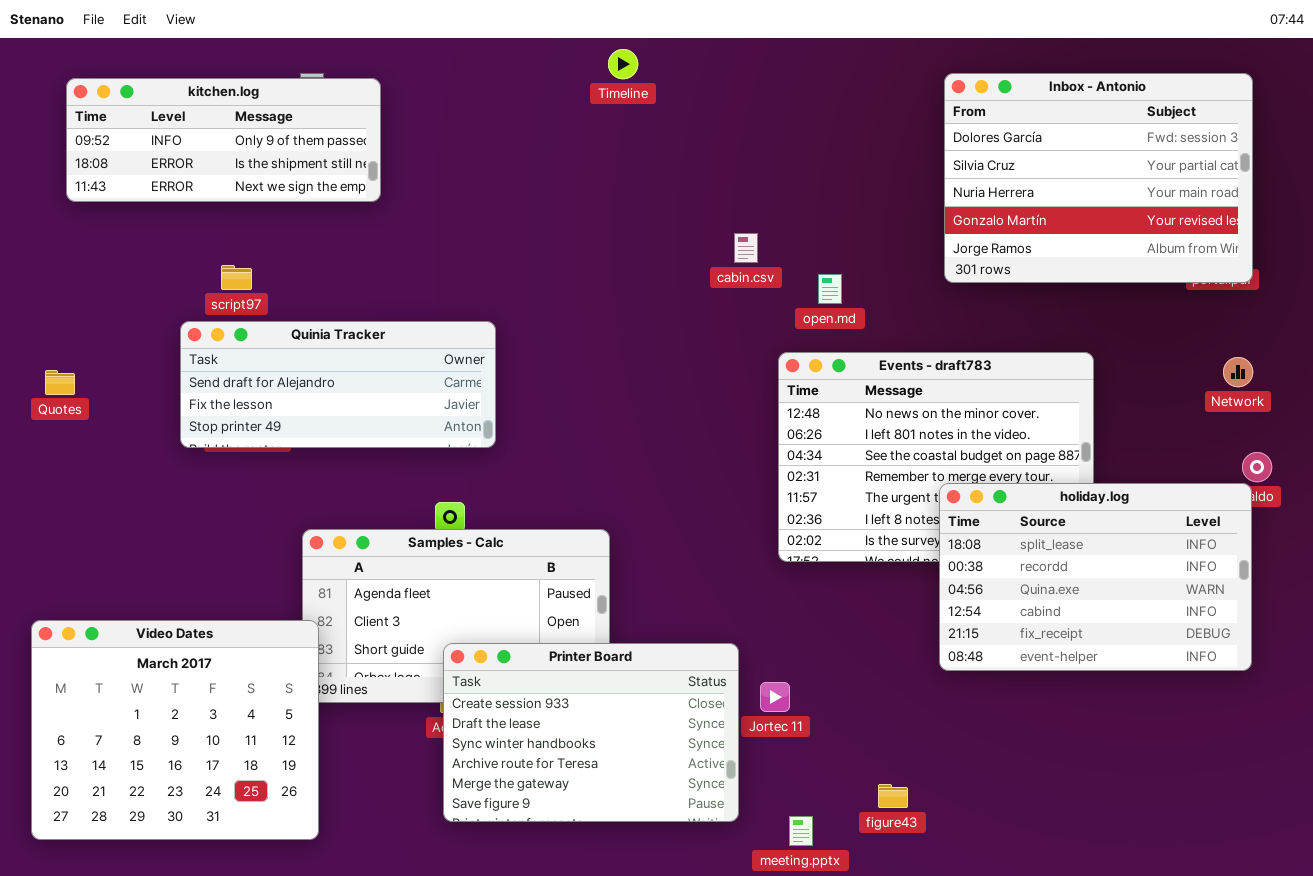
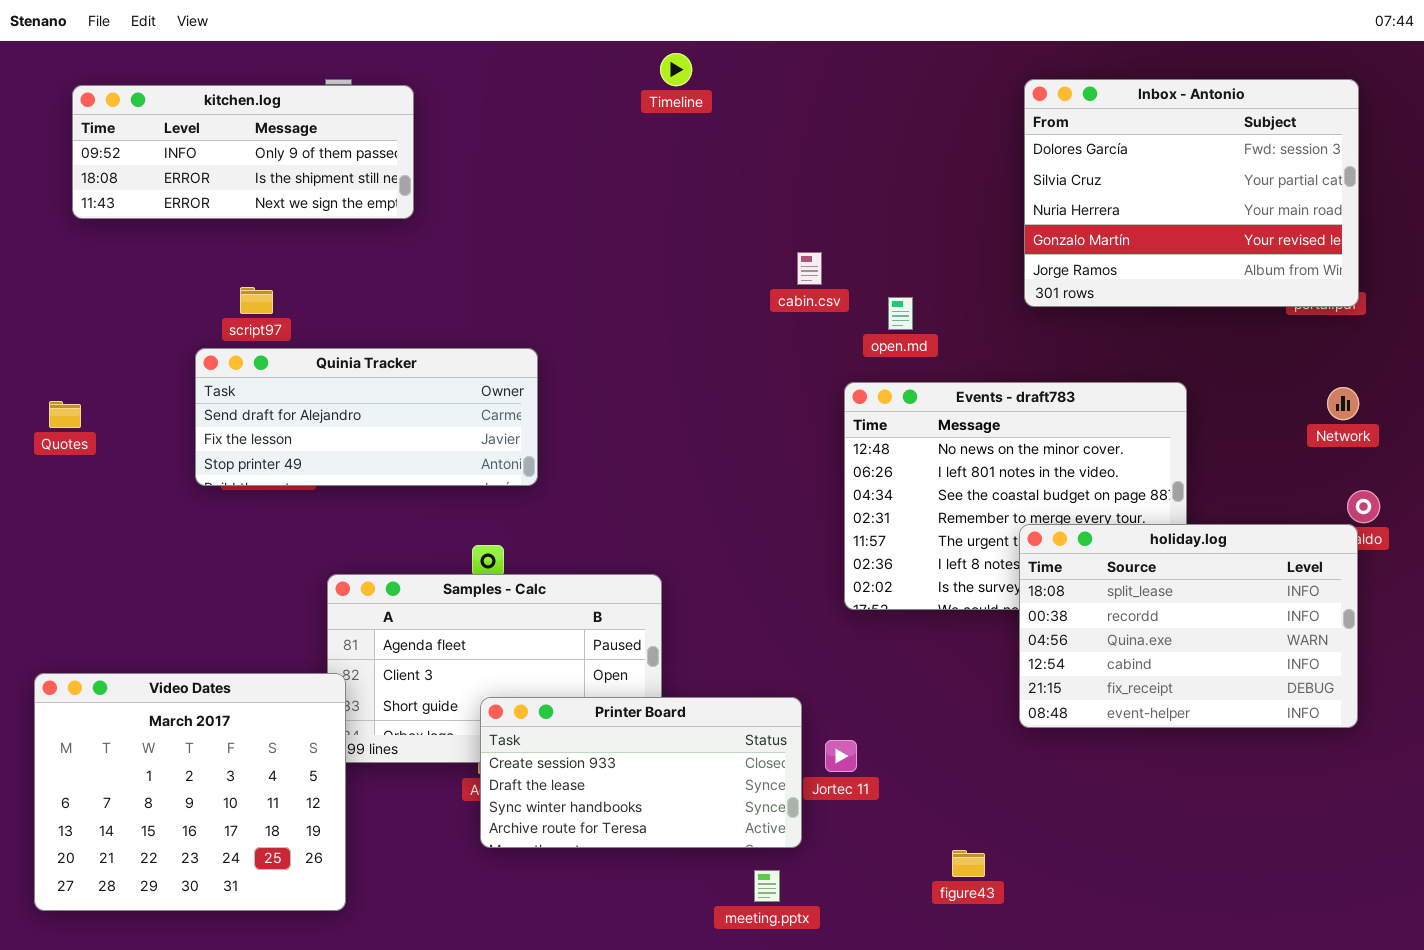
Printer Board: [443,643,739,822] -> [480,697,802,848], resized
meeting.pptx: [789,816,813,846] -> [754,870,780,902], moved

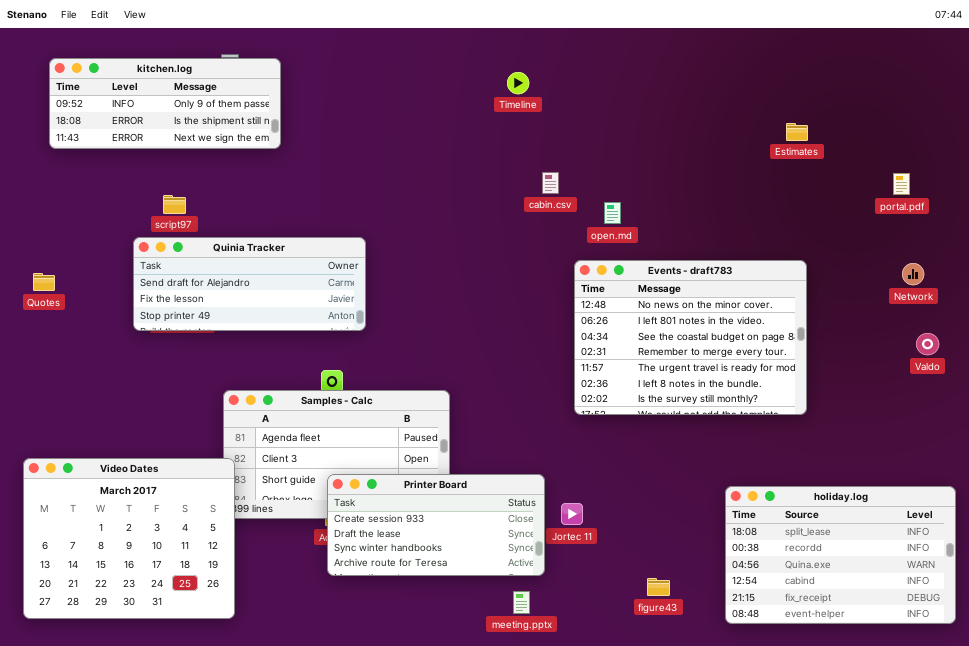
Timeline: [660,53,692,86] -> [507,72,529,94], moved
Inbox - Antonio: [1024,79,1359,307] -> none, closed
holiday.log: [1019,524,1358,728] -> [725,486,956,624], moved

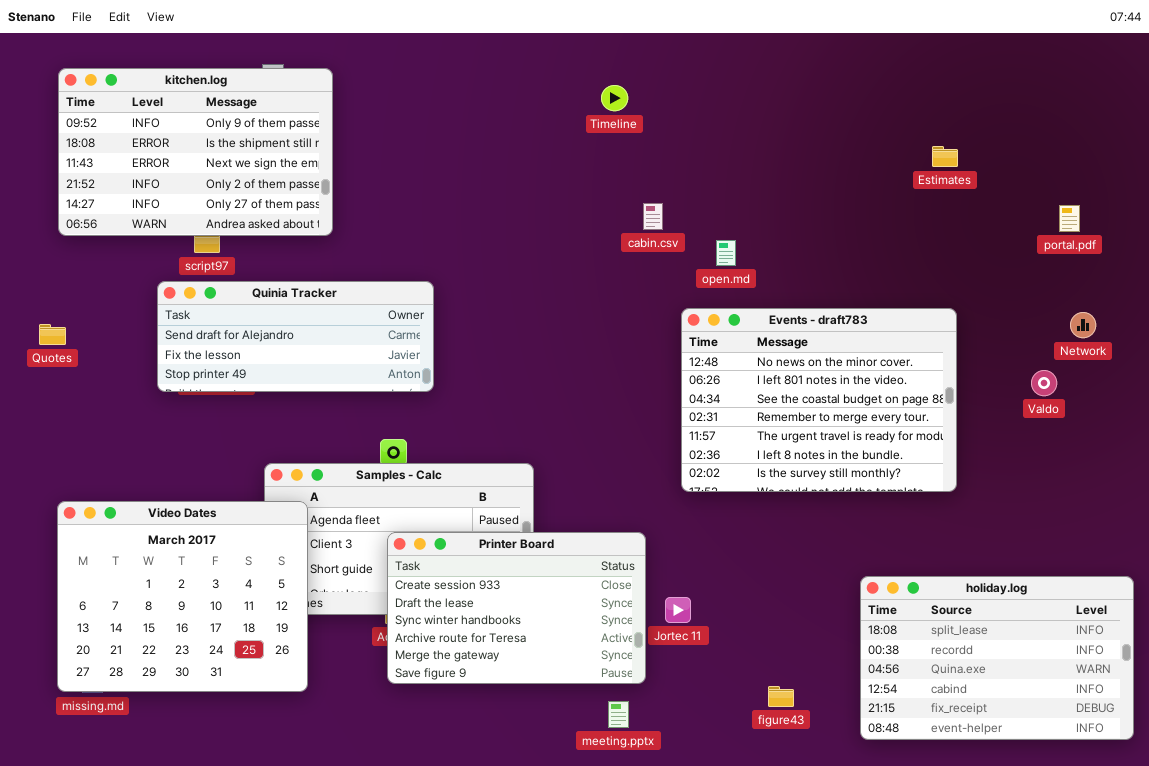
kitchen.log: [49,58,281,149] -> [58,68,333,236], resized
Valdo: [916,333,939,355] -> [1031,370,1057,396], moved
Video Dates: [23,458,235,619] -> [57,501,308,692], moved
Printer Board: [327,474,545,576] -> [387,532,646,684], resized

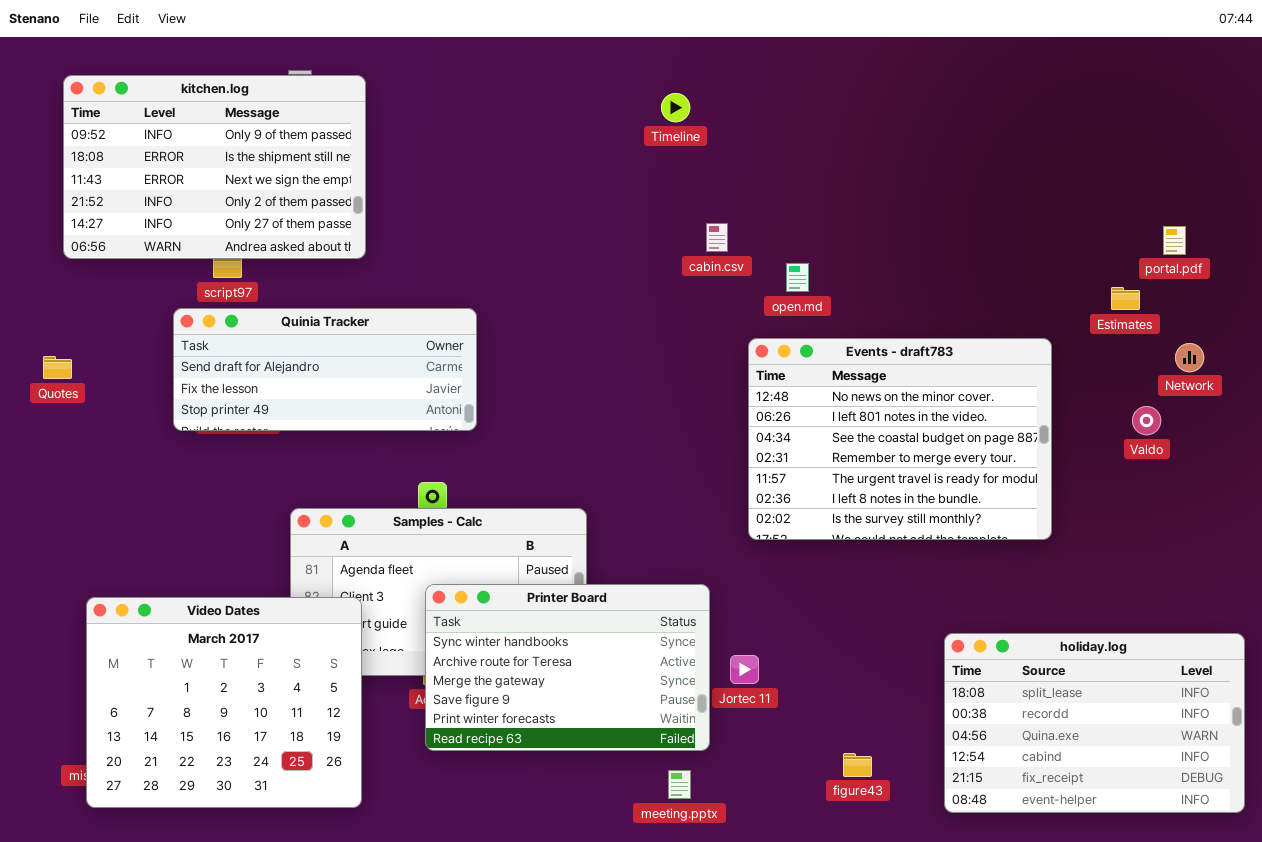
Estimates: [932,146,958,167] -> [1111,287,1140,310], moved
Video Dates: [57,501,308,692] -> [86,597,362,808], moved
Printer Board: [387,532,646,684] -> [425,584,710,751], scrolled down 2 rows

